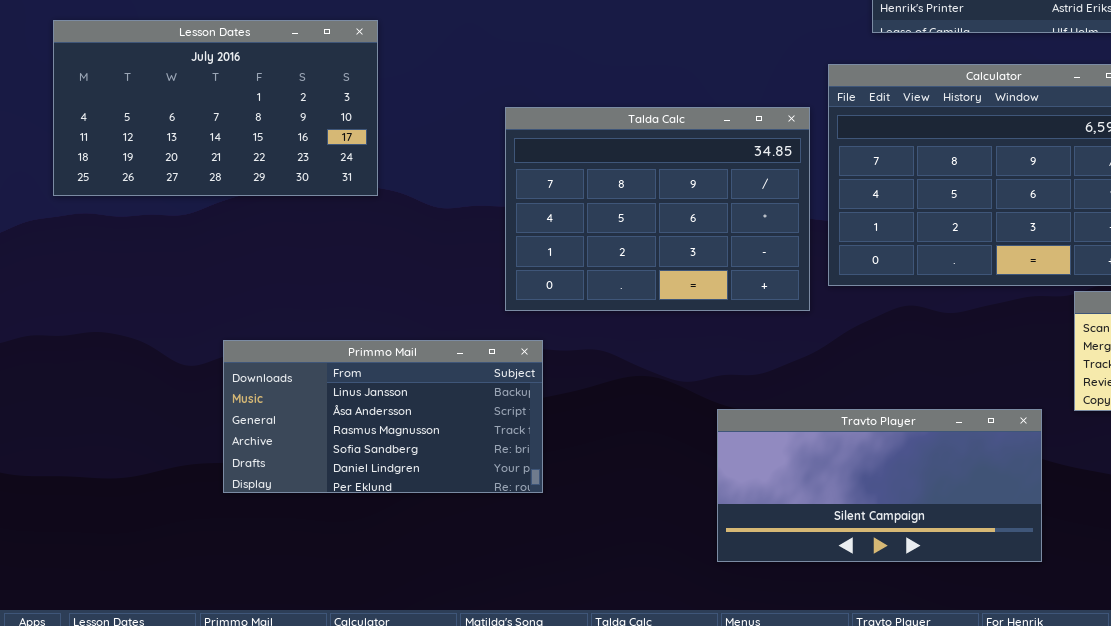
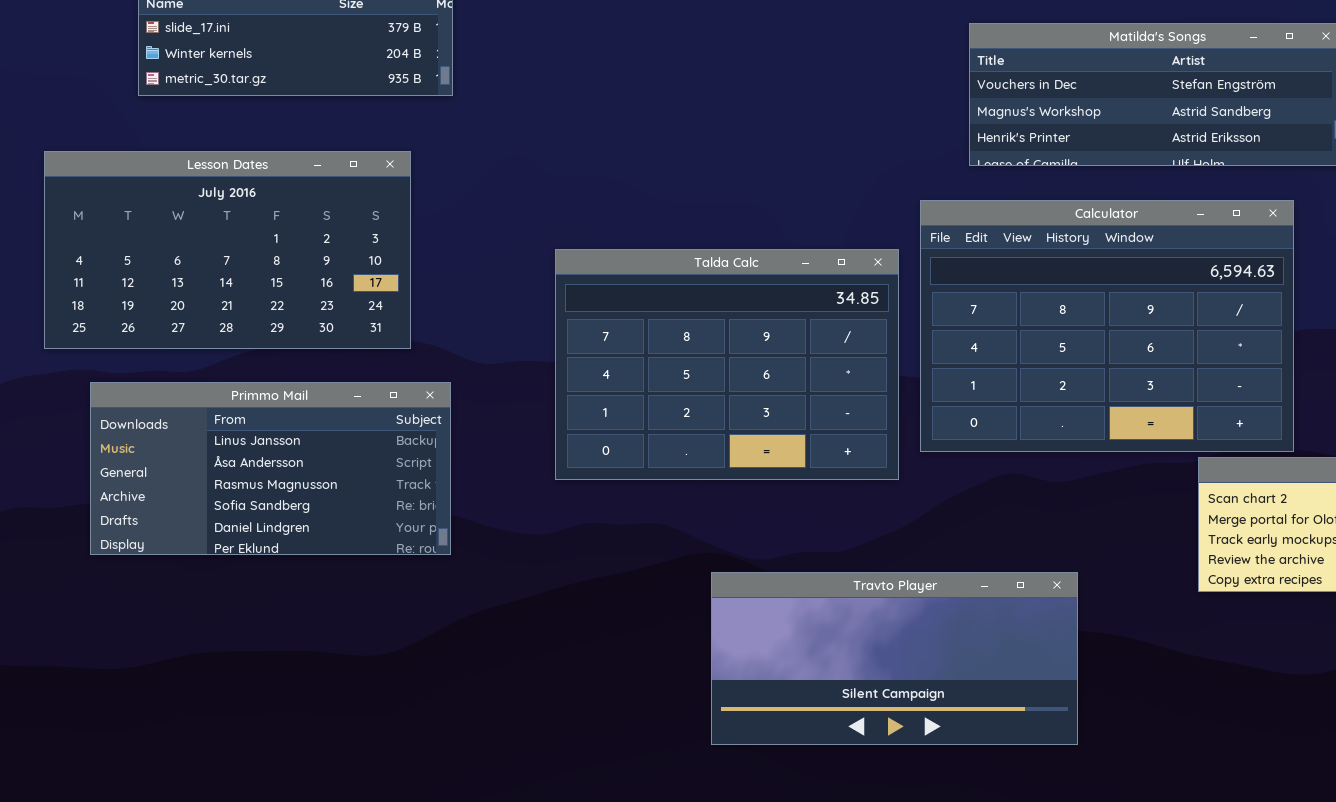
Primmo Mail: [223,340,543,493] -> [90,382,451,555], moved
Travto Player: [717,409,1042,562] -> [711,572,1078,745], moved

